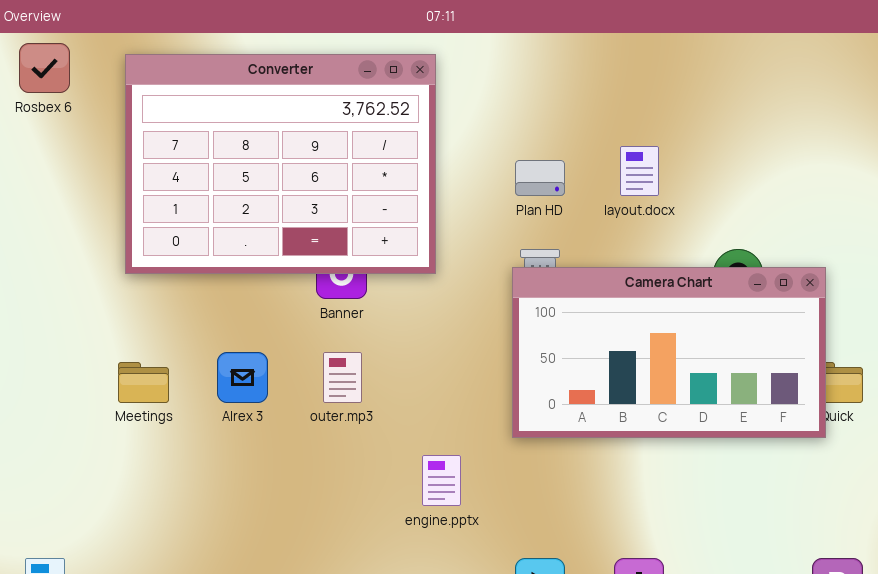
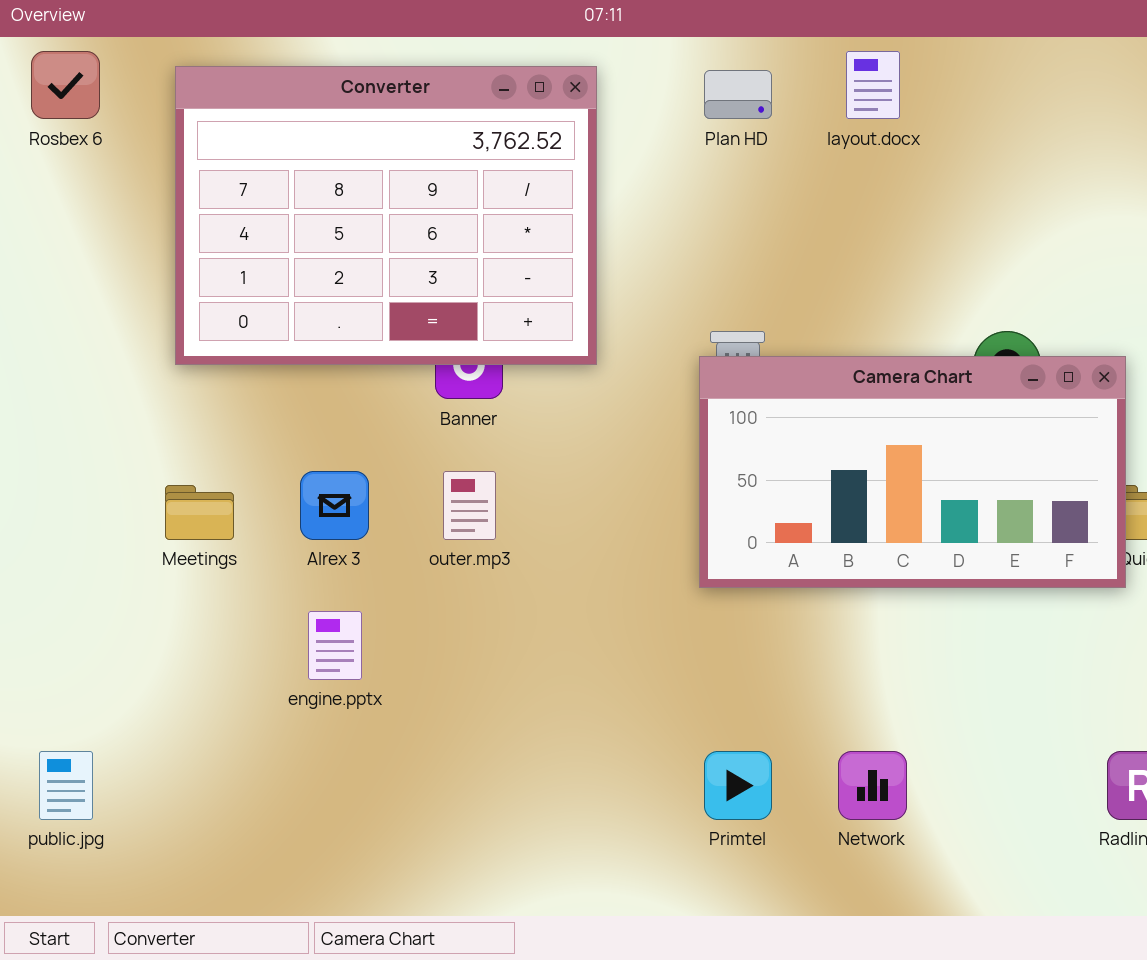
layout.docx: [620,146,659,196] -> [846,51,900,119], moved
Plan HD: [515,160,565,196] -> [704,70,772,119], moved
engine.pptx: [422,455,461,506] -> [308,611,362,680], moved

